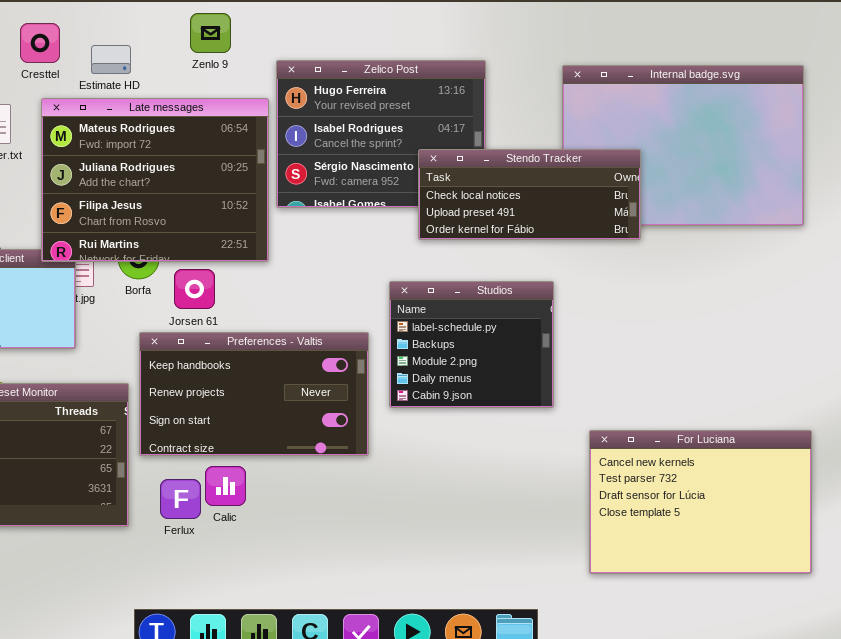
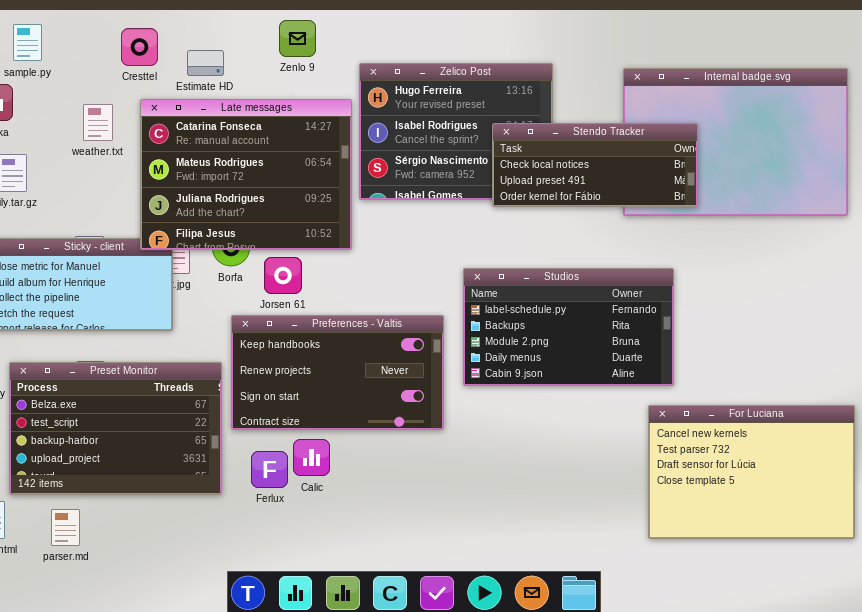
Late messages: [41,98,269,262] -> [140,99,352,250], scrolled up 1 row
Stendo Tracker: [418,149,641,240] -> [492,123,698,207], moved
Studios: [389,281,554,408] -> [463,268,674,386], resized

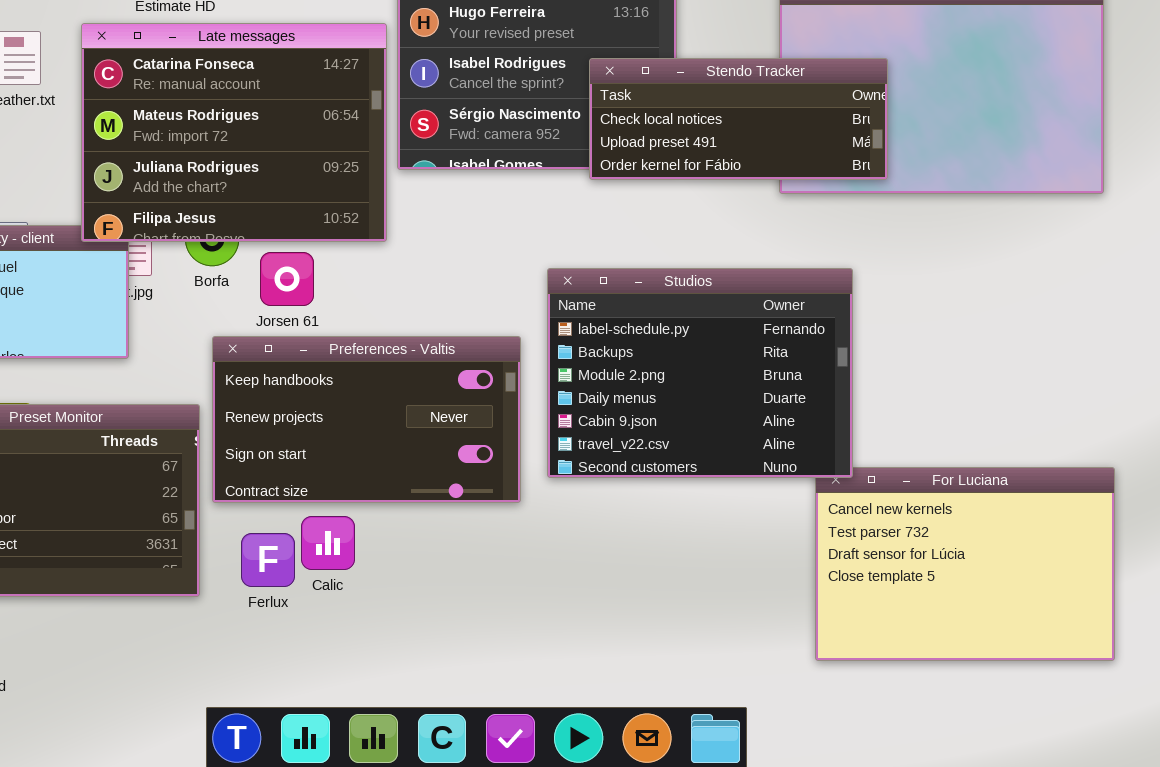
Studios: [463,268,674,386] -> [547,268,853,478], resized

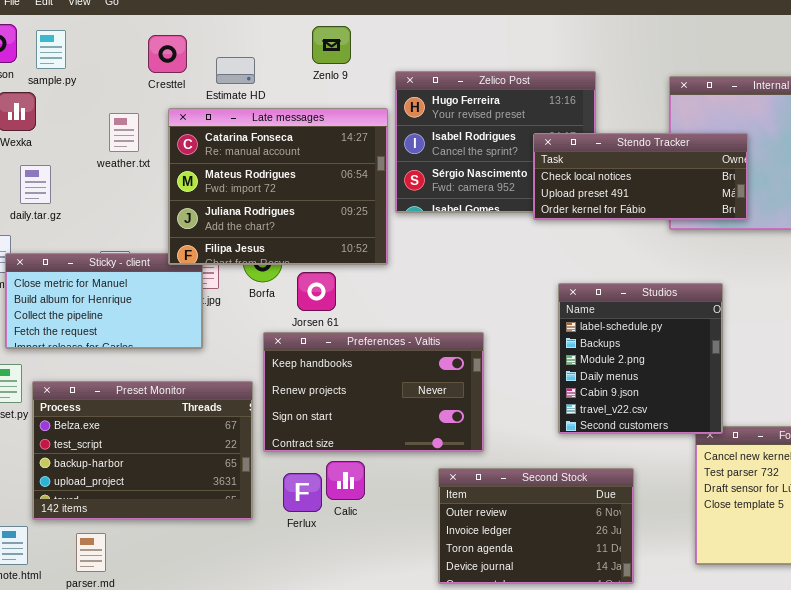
Studios: [547,268,853,478] -> [558,283,723,434], resized
Second Stock: none -> [438,468,634,584], opened

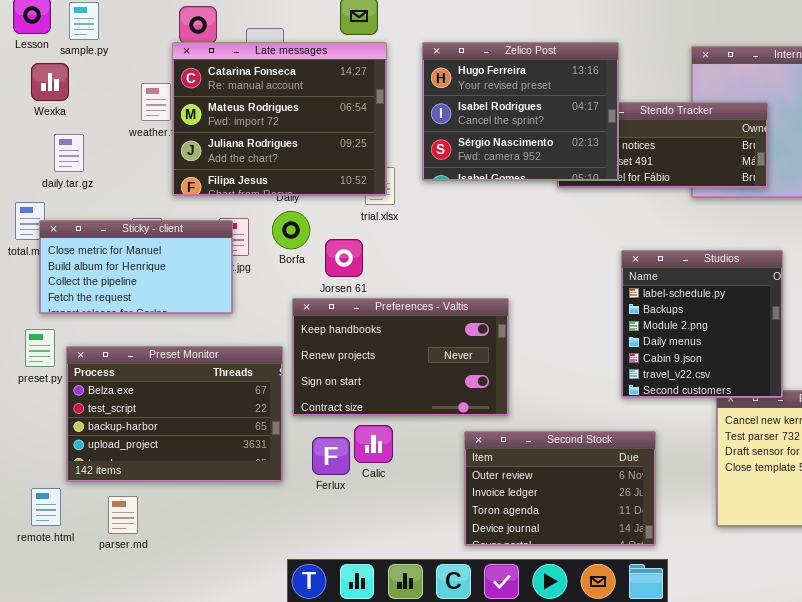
Zelico Post: [395,71,596,213] -> [422,42,619,181], raised
Late messages: [168,108,388,265] -> [172,42,387,196], moved
Studios: [558,283,723,434] -> [621,250,783,398], moved

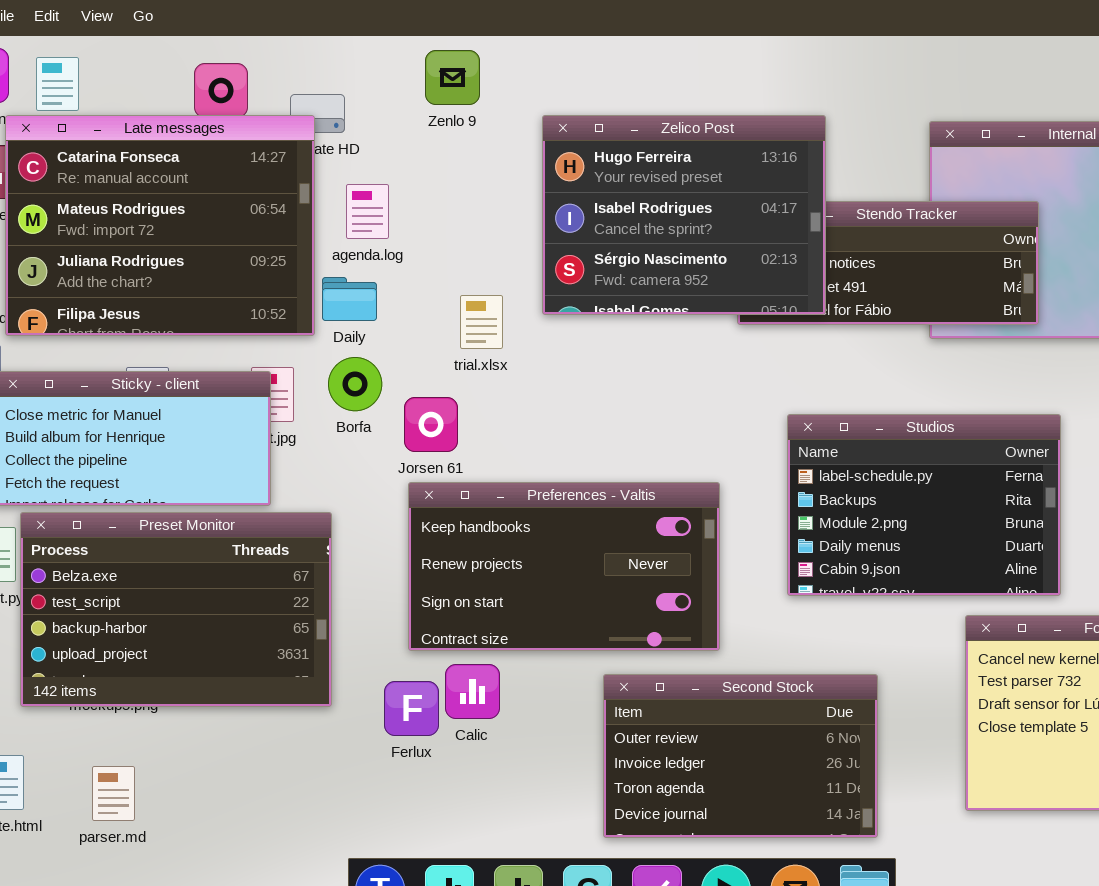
Late messages: [172,42,387,196] -> [5,115,315,336], moved
Studios: [621,250,783,398] -> [787,414,1061,596], resized
Preferences - Valtis: [292,298,509,416] -> [408,482,720,651], moved
Preset Monitor: [66,346,283,482] -> [20,512,332,707], moved

